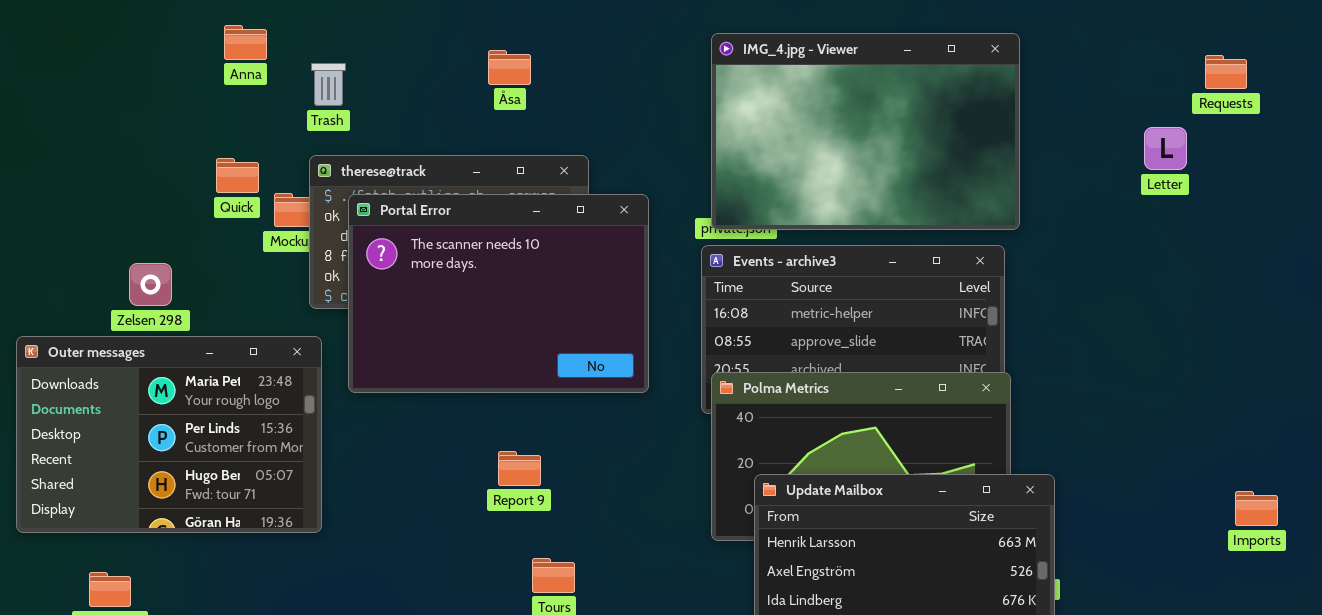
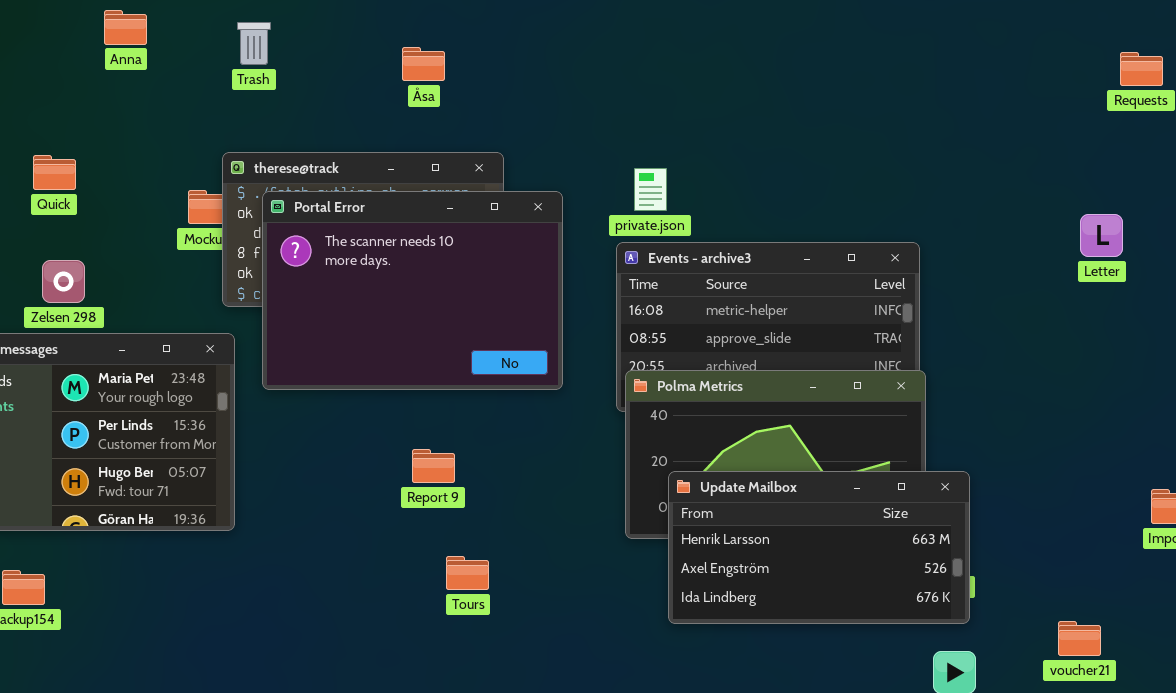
Anna: [224,25,267,60] -> [104,10,147,45], moved
IMG_4.jpg - Viewer: [711,33,1020,230] -> none, closed
Trash: [311,63,346,106] -> [237,22,271,65], moved
Letter: [1144,127,1187,170] -> [1080,214,1123,257], moved
Quick: [216,158,259,193] -> [33,155,76,190], moved

